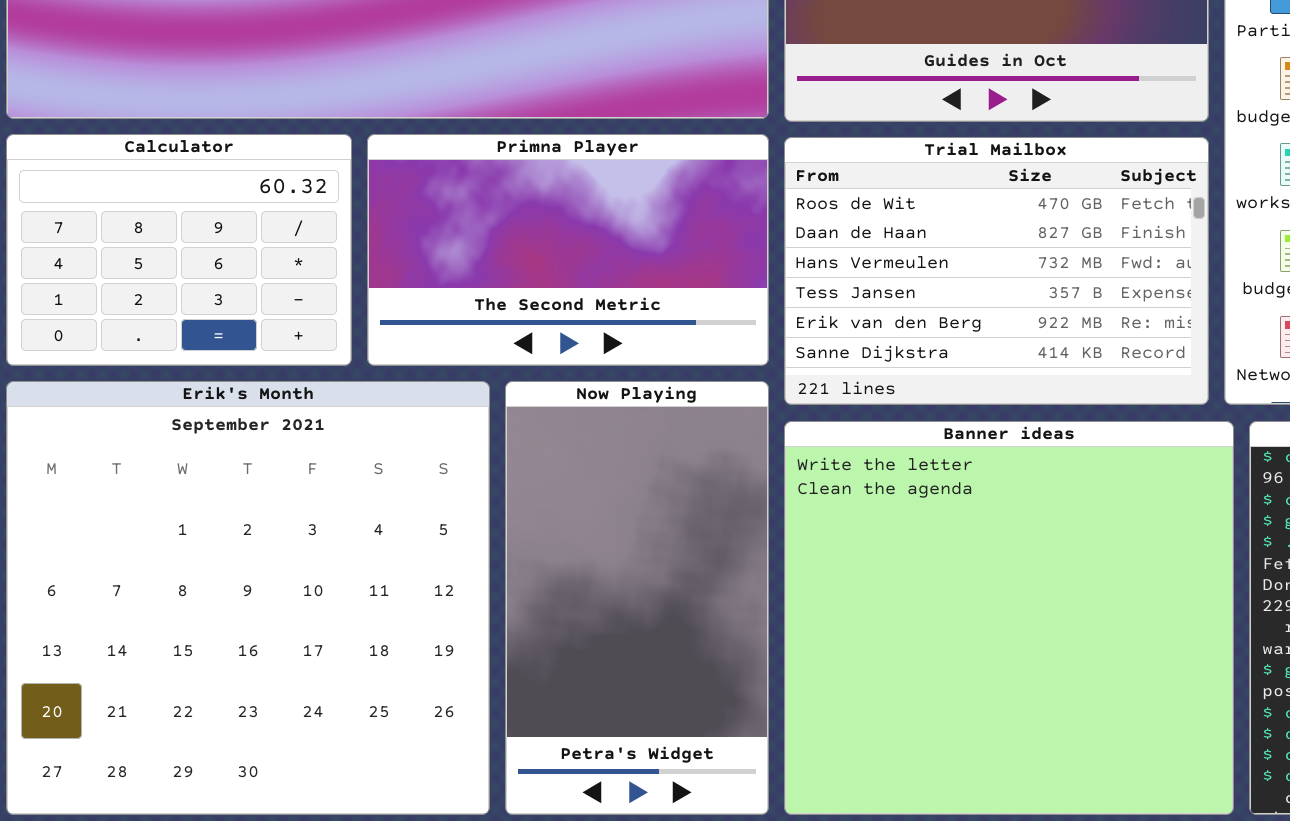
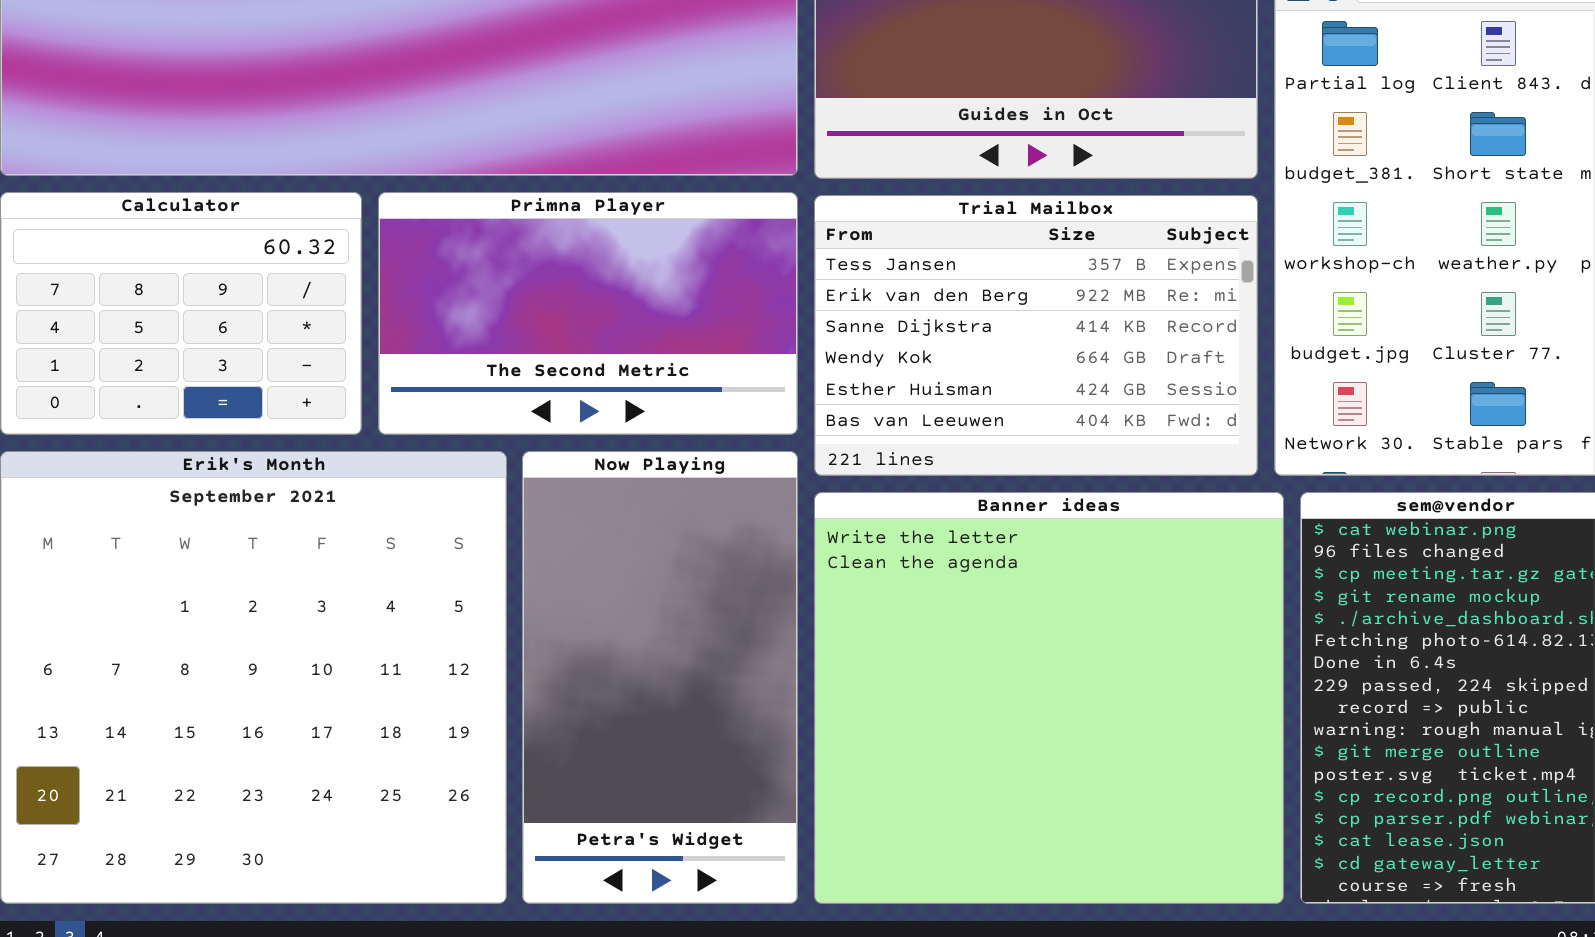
Trial Mailbox: [784,137,1209,405] -> [814,195,1258,476], scrolled down 3 rows

